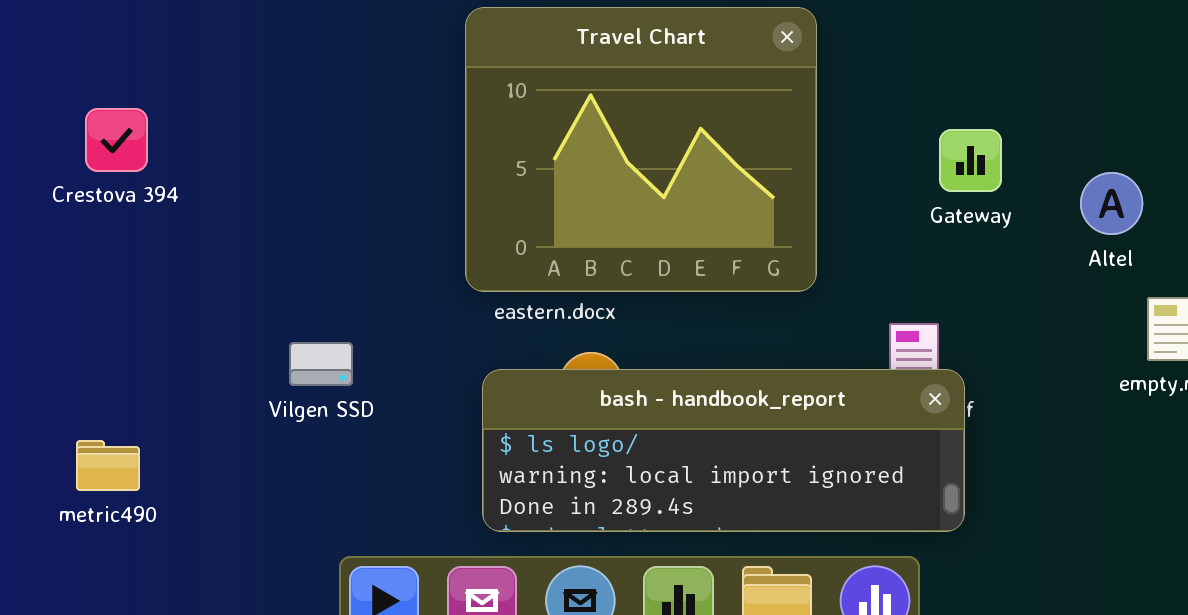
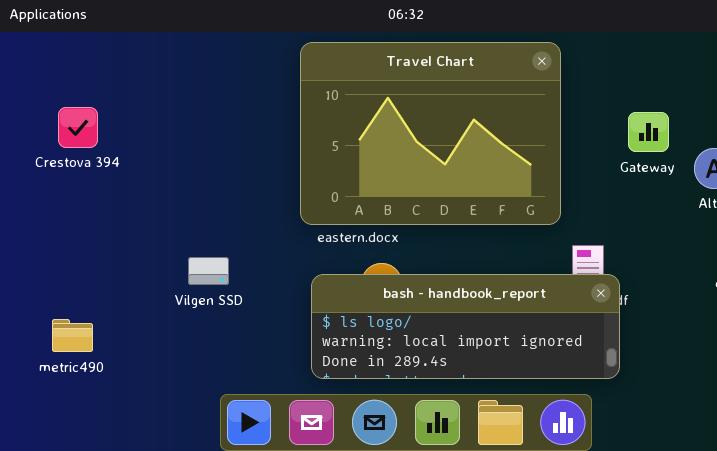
Travel Chart: [465,7,817,292] -> [300,42,561,225], resized
Gateway: [939,129,1002,192] -> [628,112,669,152], moved

